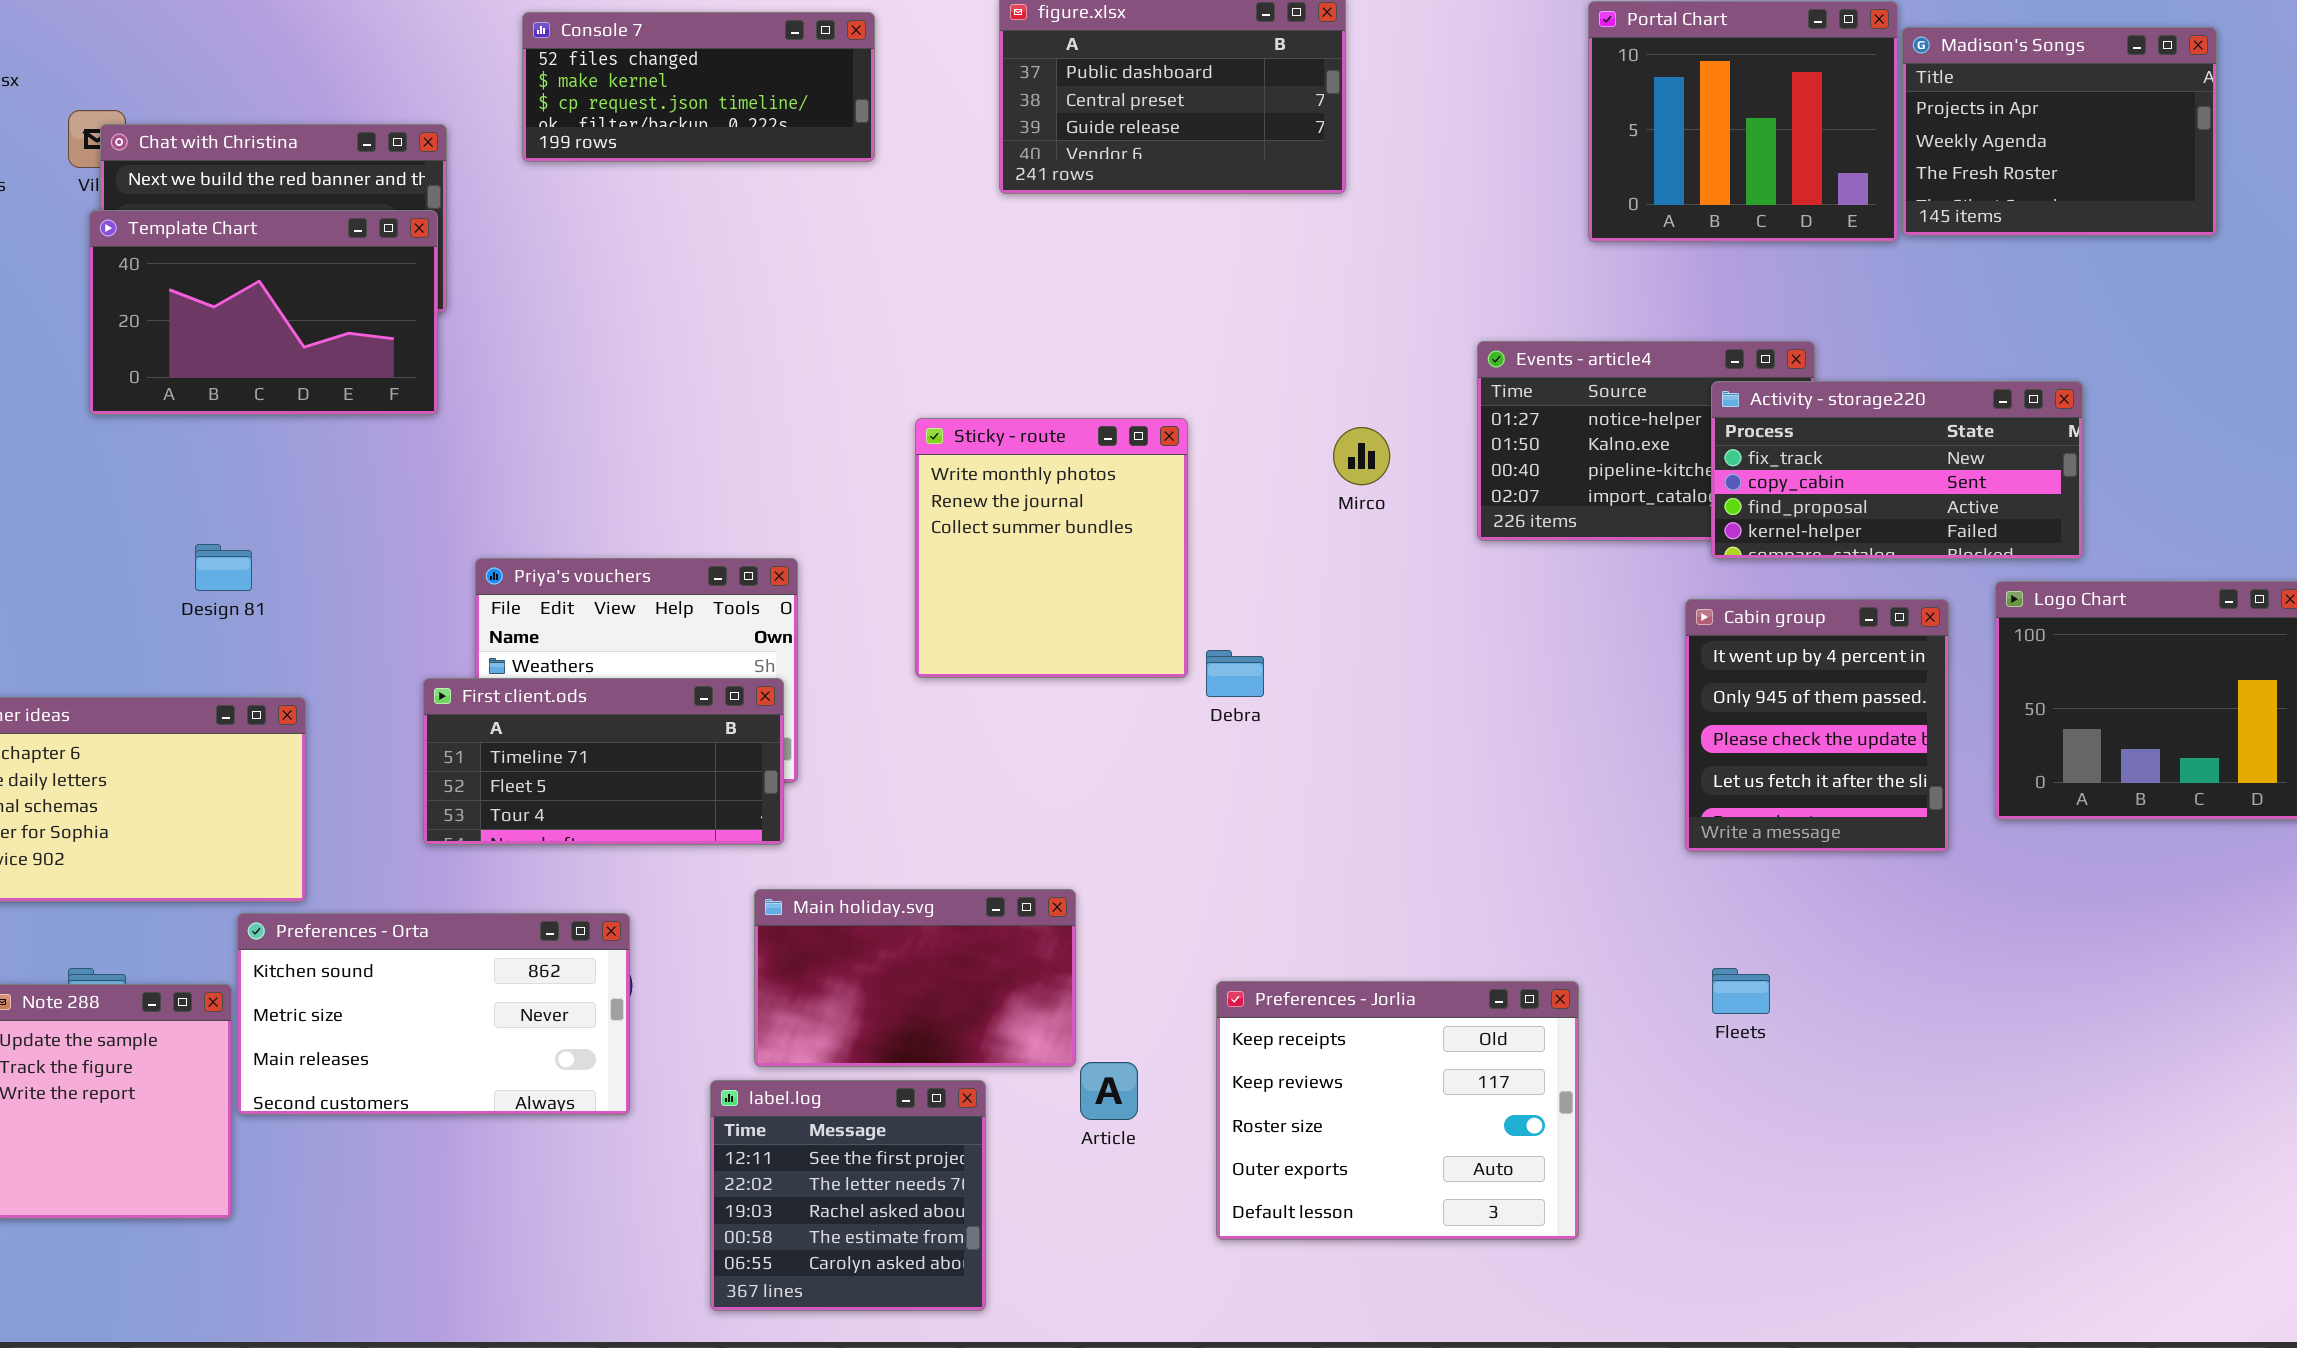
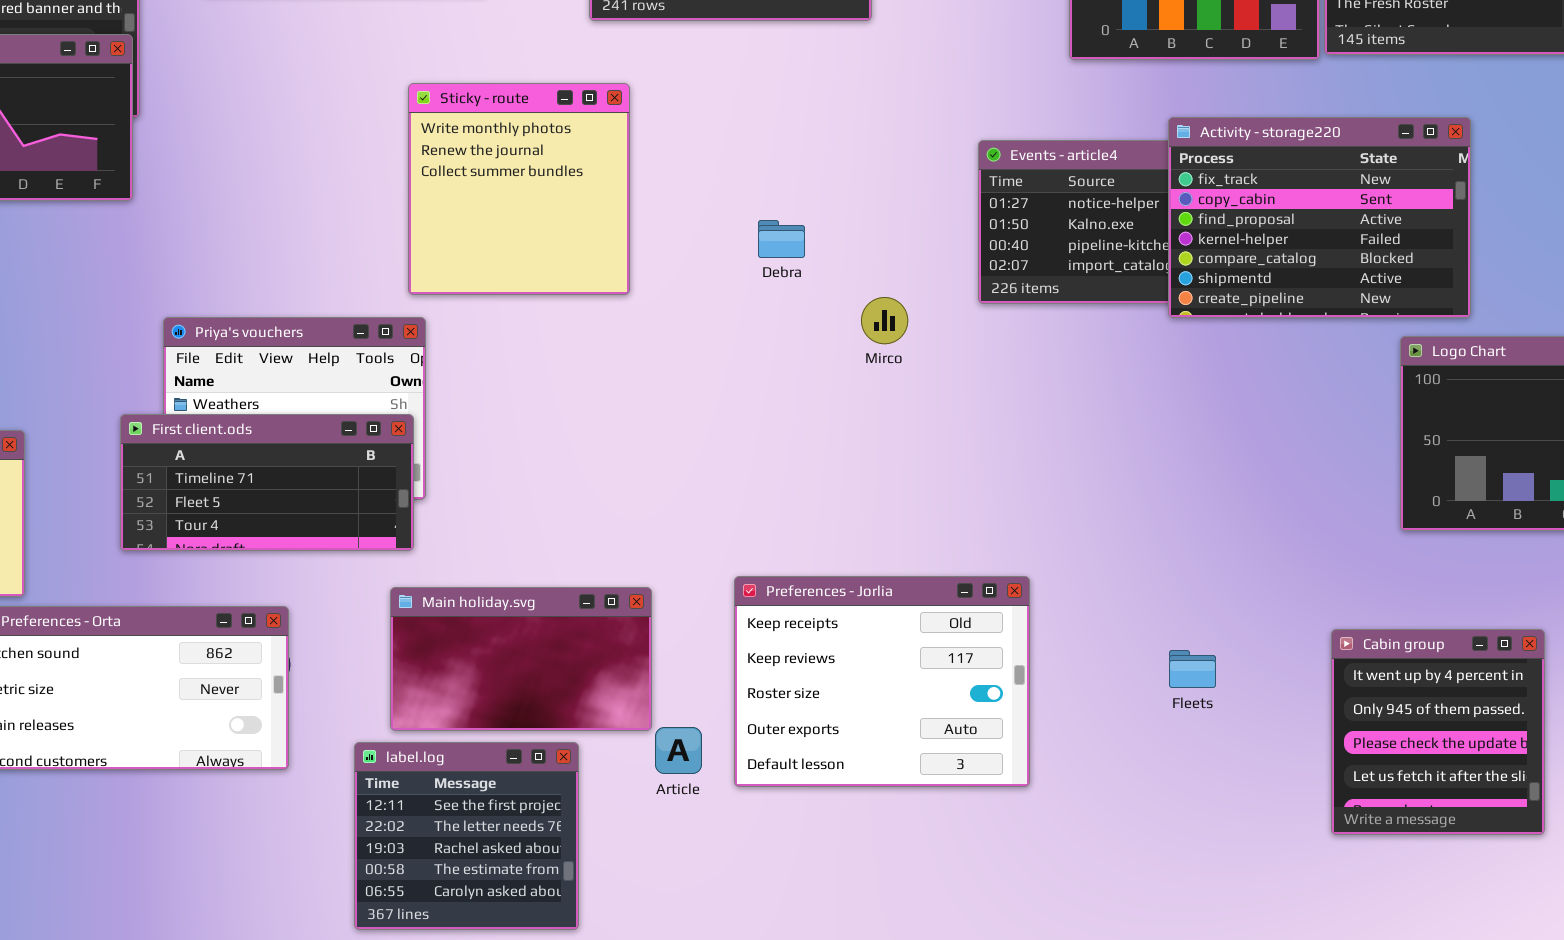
Activity - storage220: [1711,381,2083,559] -> [1168,117,1471,318], resized
Sticky - route: [915,418,1188,678] -> [408,83,630,295], moved
Mirco: [1333,427,1390,485] -> [861,297,908,344], moved
Cabin group: [1685,599,1949,852] -> [1331,629,1545,835], moved
Debra: [1206,650,1264,697] -> [758,220,805,258], moved
Preferences - Jorlia: [1216,981,1579,1240] -> [734,576,1030,787], moved

